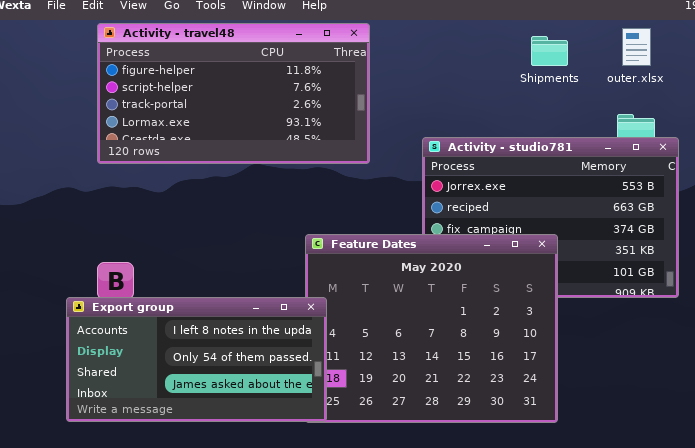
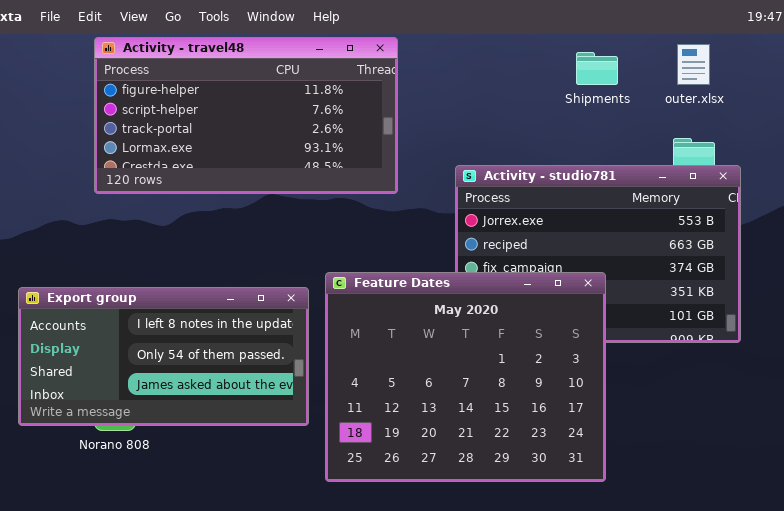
Export group: [66,297,327,422] -> [18,287,309,426], moved

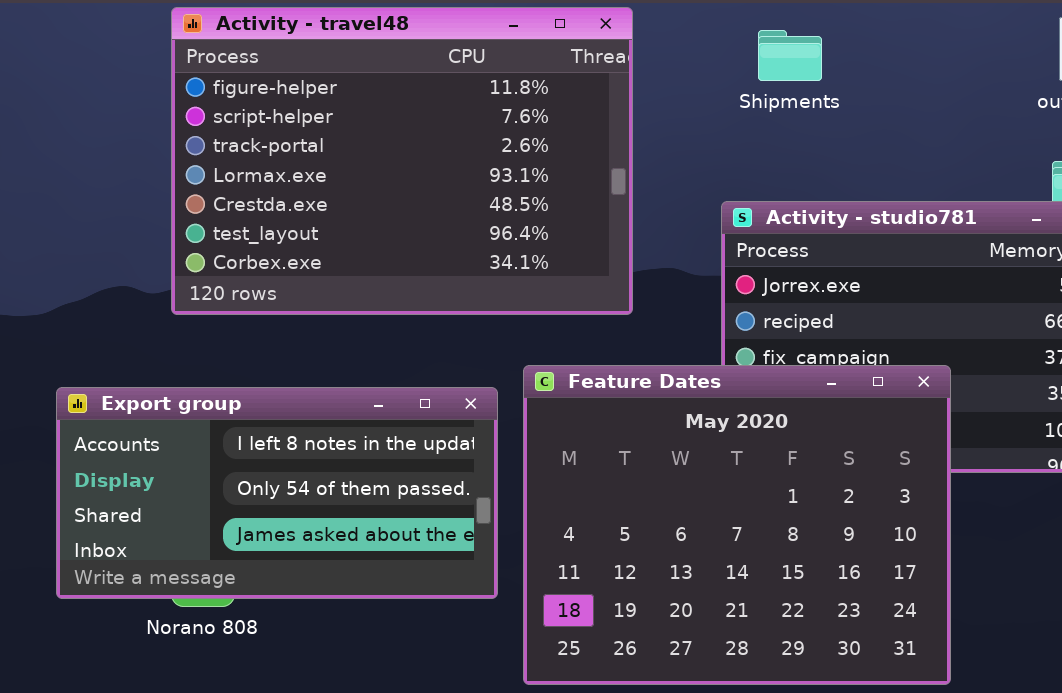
Activity - travel48: [94,37,398,194] -> [171,7,633,315], resized
Shipments: [576,52,618,85] -> [758,30,822,81], moved

